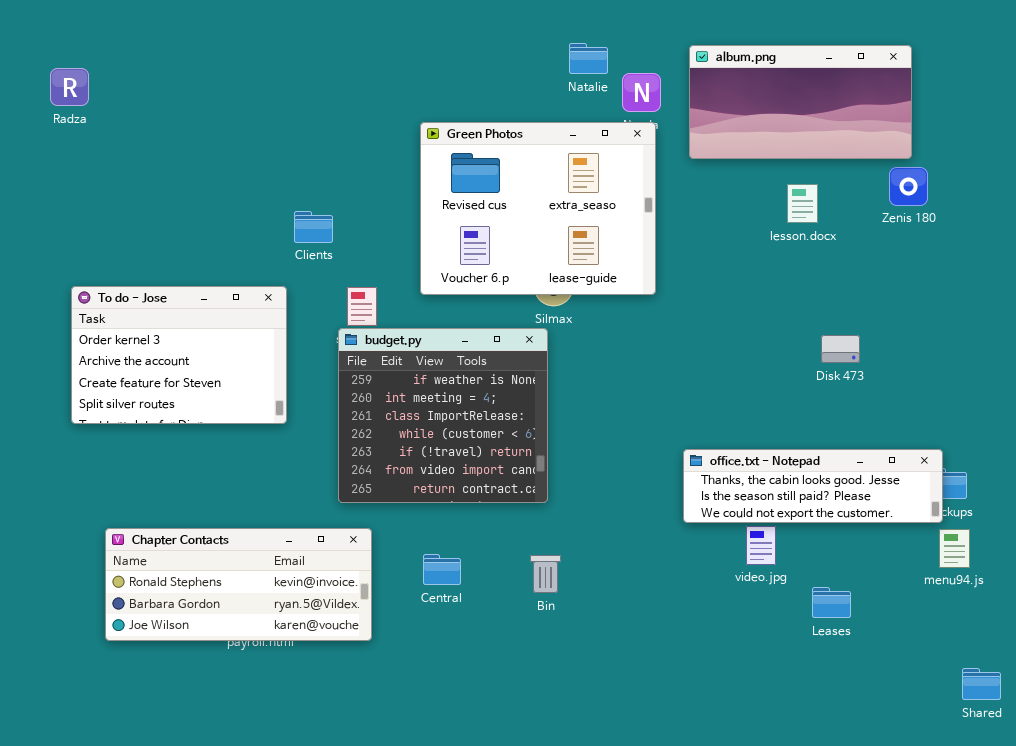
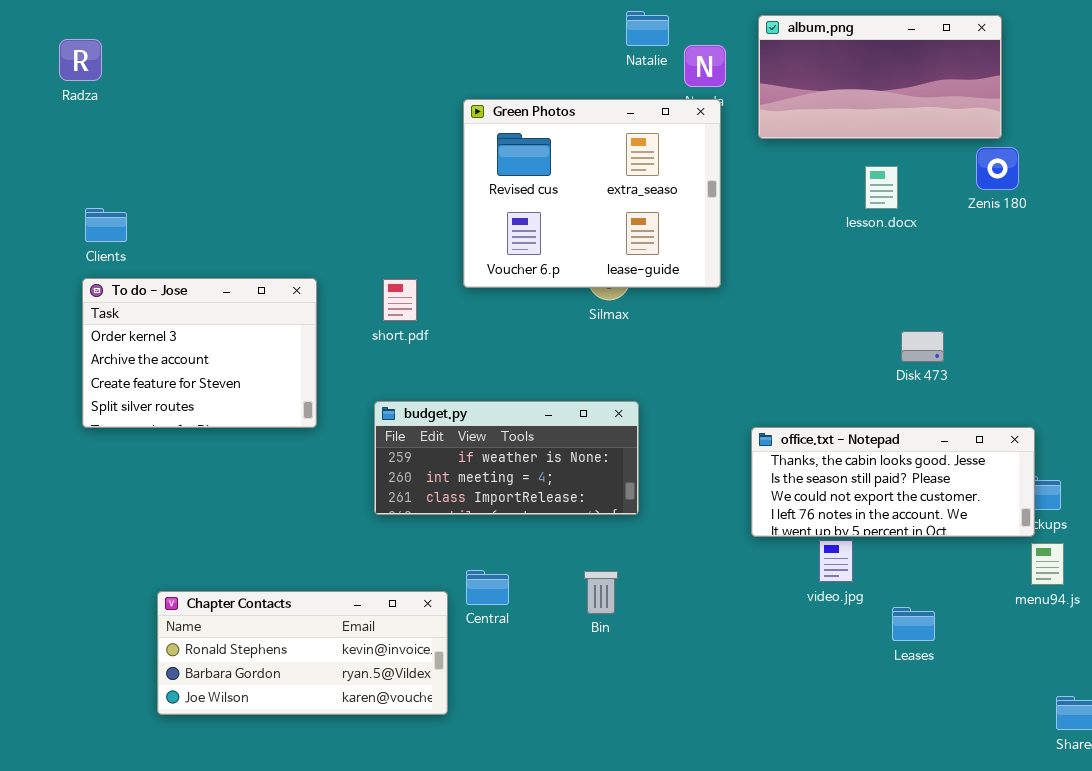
Clients: [294,211,333,243] -> [85,208,127,242], moved
budget.py: [338,328,548,503] -> [374,401,639,515], resized
office.txt - Notepad: [683,449,943,523] -> [751,427,1035,537], resized
Chapter Contacts: [105,528,372,641] -> [157,591,448,715], moved

